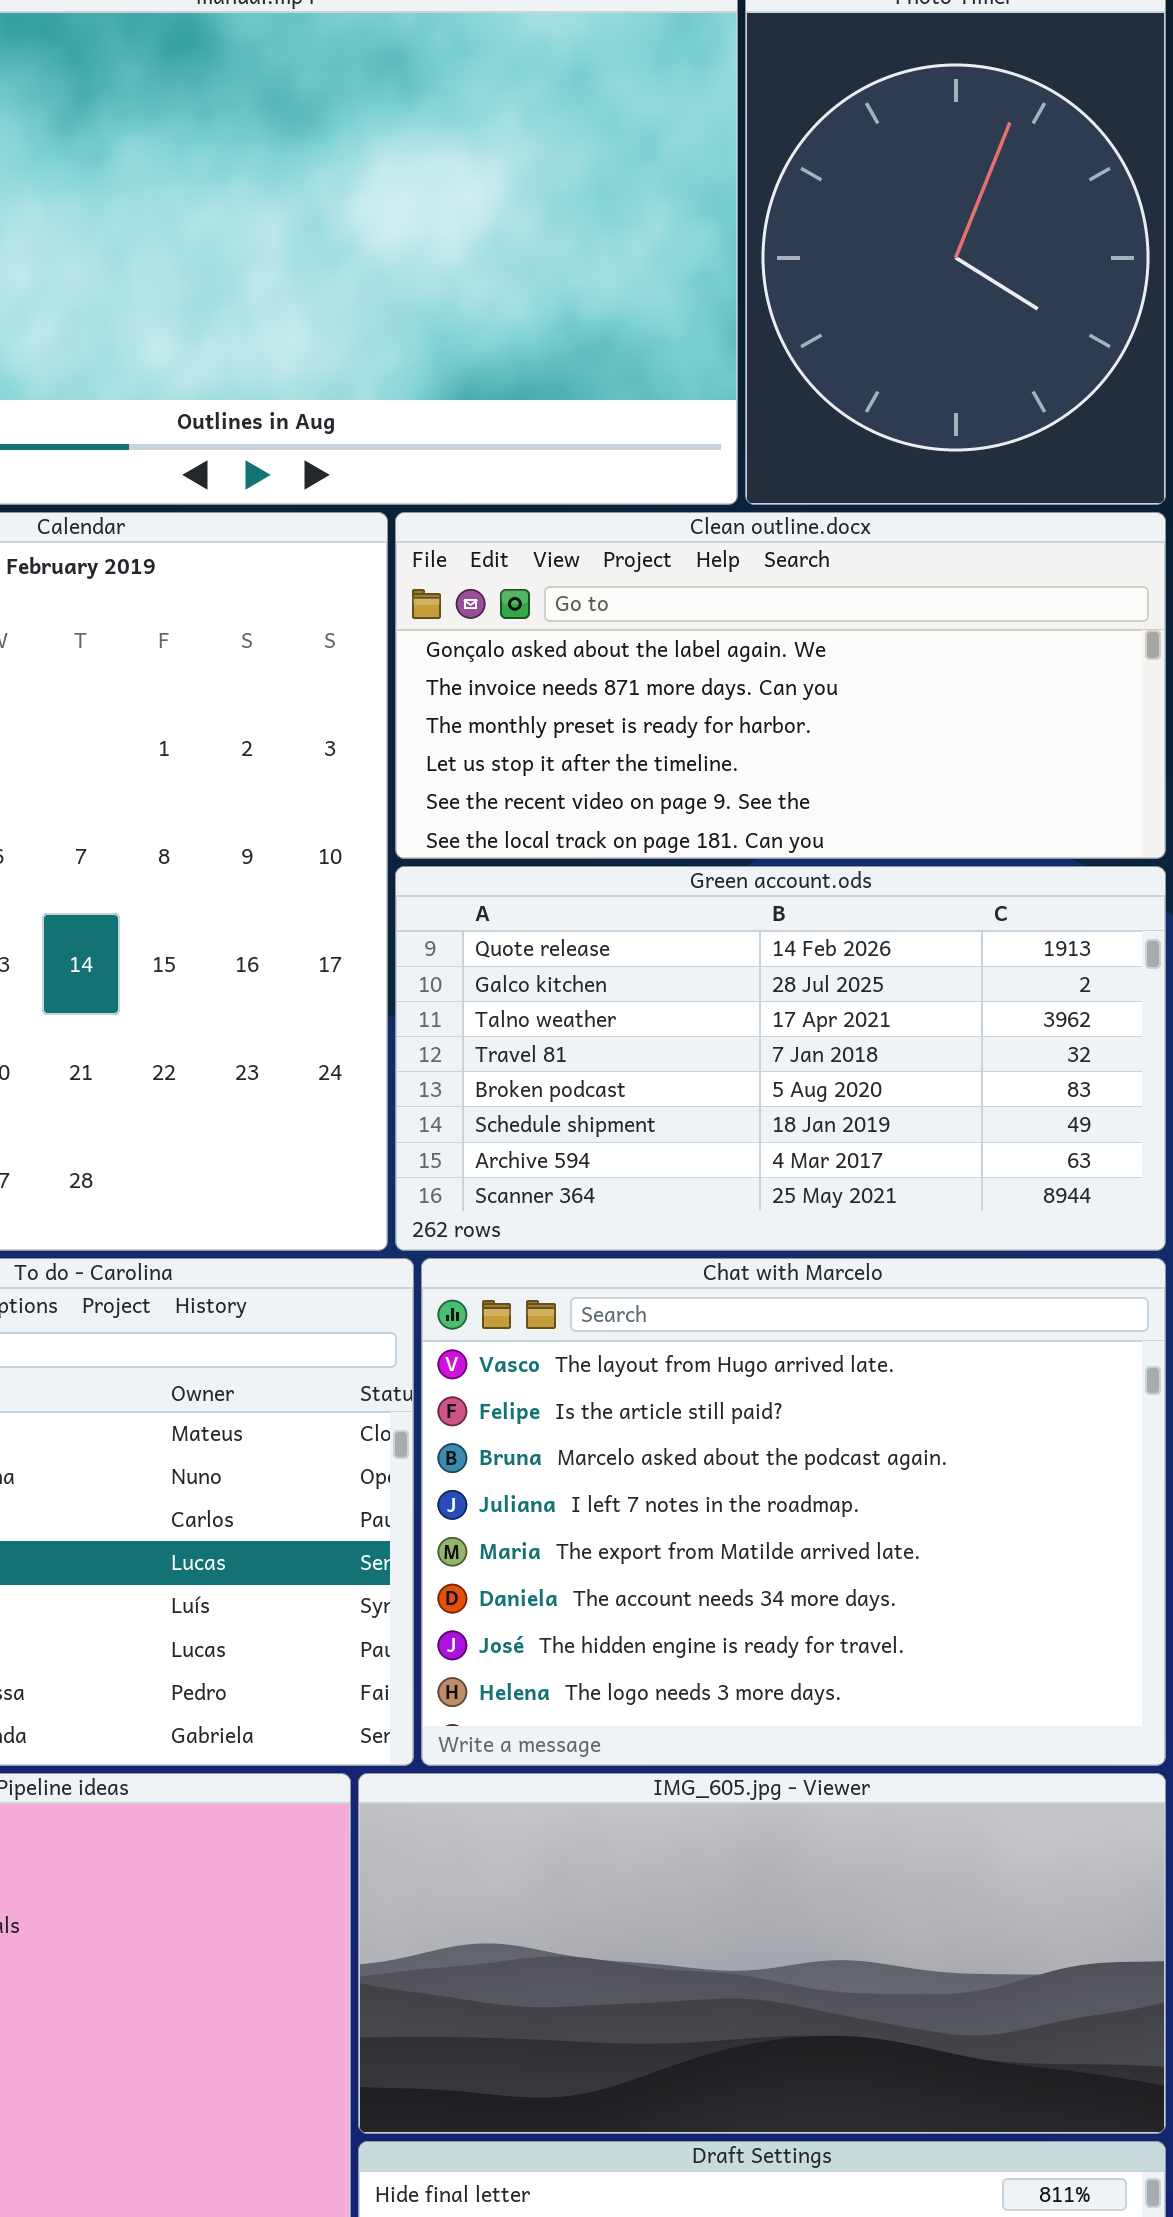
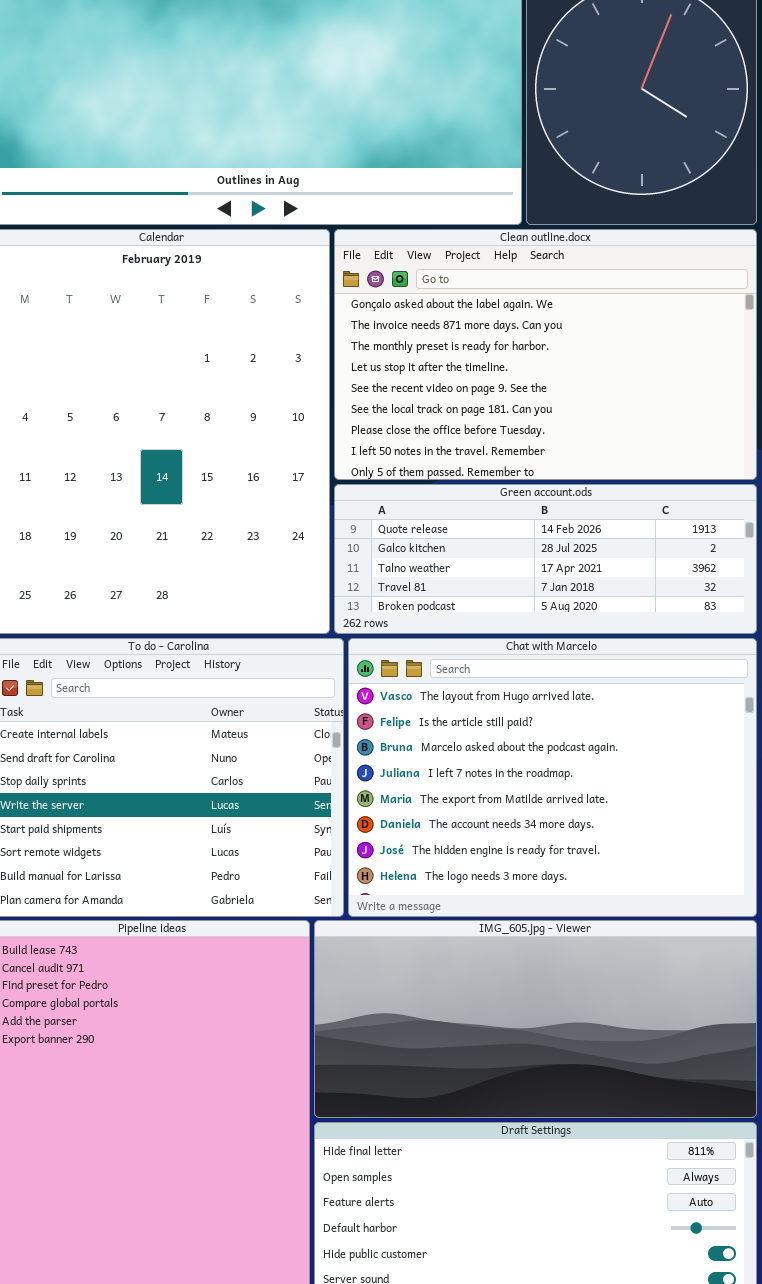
Clean outline.docx: [395,512,1166,859] -> [334,229,757,480], resized
Green account.ods: [395,866,1166,1251] -> [334,484,757,634], resized

